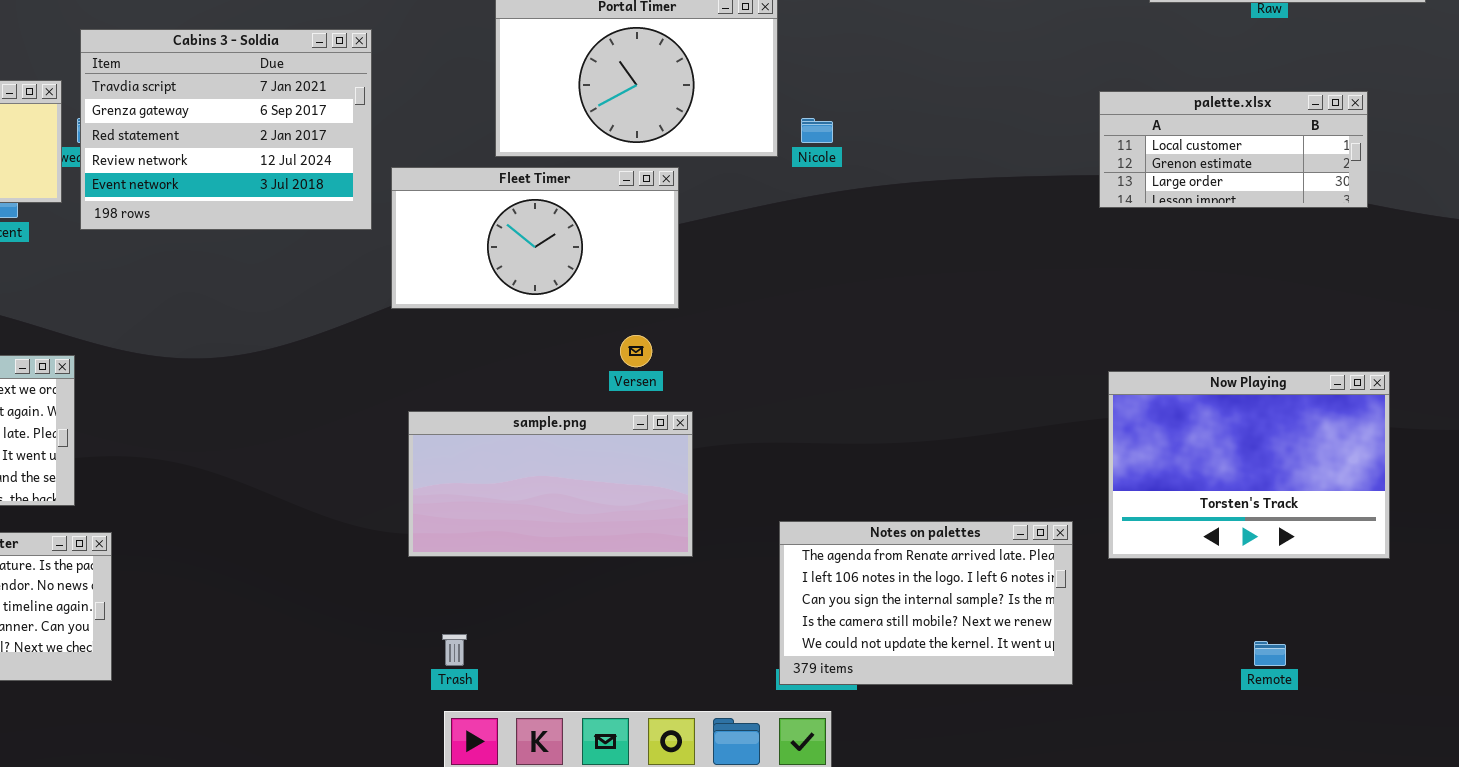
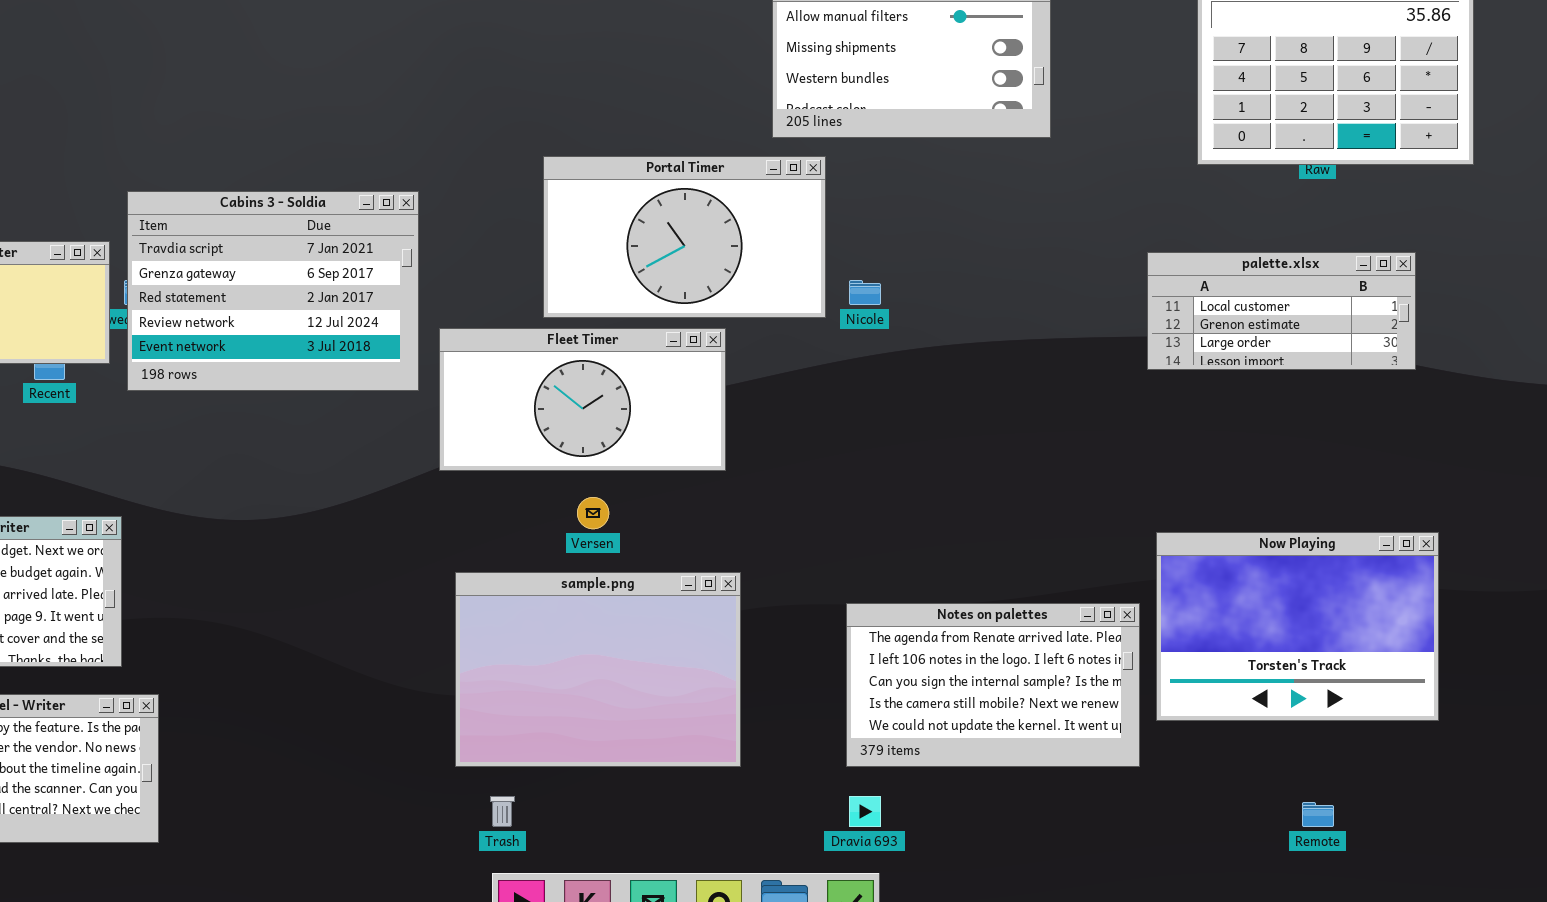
Versen: [620,335,652,367] -> [577,497,609,529], moved
sample.png: [408,411,693,557] -> [455,572,741,767], resized
Notes on palettes: [779,521,1073,685] -> [846,603,1140,767], moved

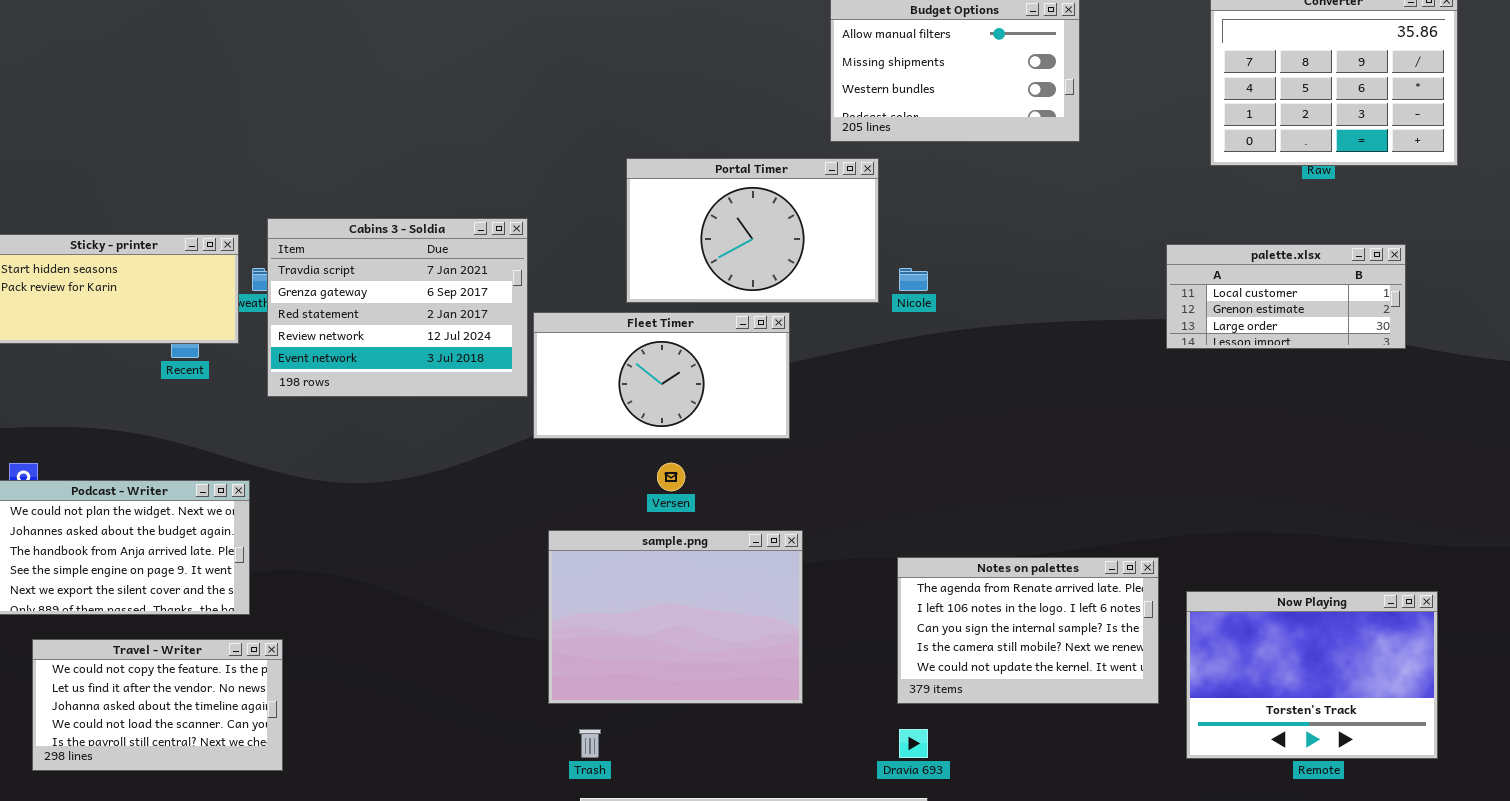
Cabins 3 - Soldia: [127,191,419,391] -> [267,218,528,397], moved
Now Playing: [1156,532,1439,721] -> [1186,591,1438,759], moved

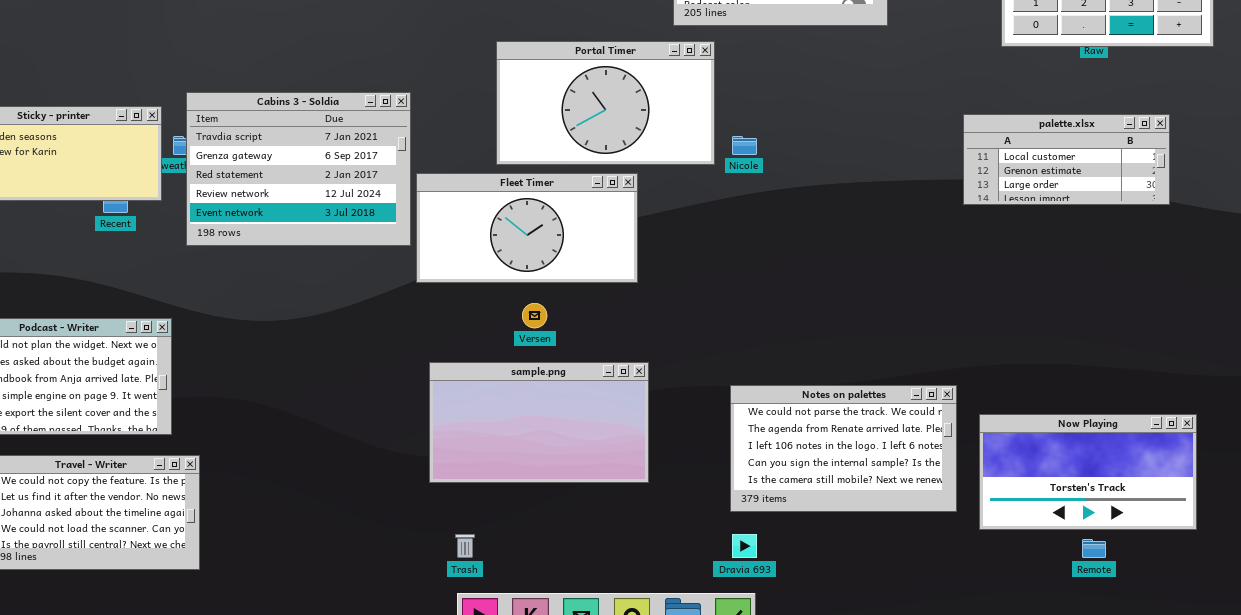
sample.png: [548,530,803,704] -> [429,362,649,483], resized
Notes on palettes: [897,557,1159,704] -> [730,385,957,512], scrolled up 1 row
Now Playing: [1186,591,1438,759] -> [979,414,1197,530], resized

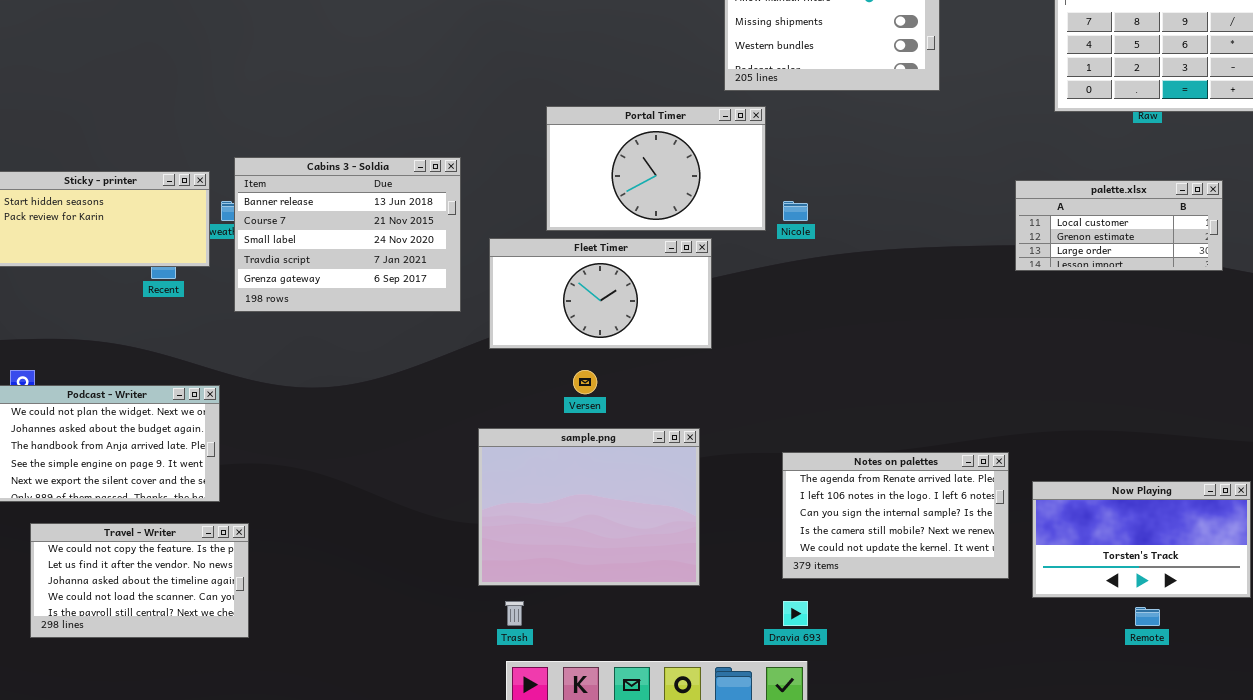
Cabins 3 - Soldia: [186,92,411,246] -> [234,157,461,312], scrolled up 3 rows
Fleet Timer: [416,173,638,283] -> [489,238,712,349], moved
sample.png: [429,362,649,483] -> [478,428,700,586], resized
Notes on palettes: [730,385,957,512] -> [782,452,1009,579], scrolled down 1 row

